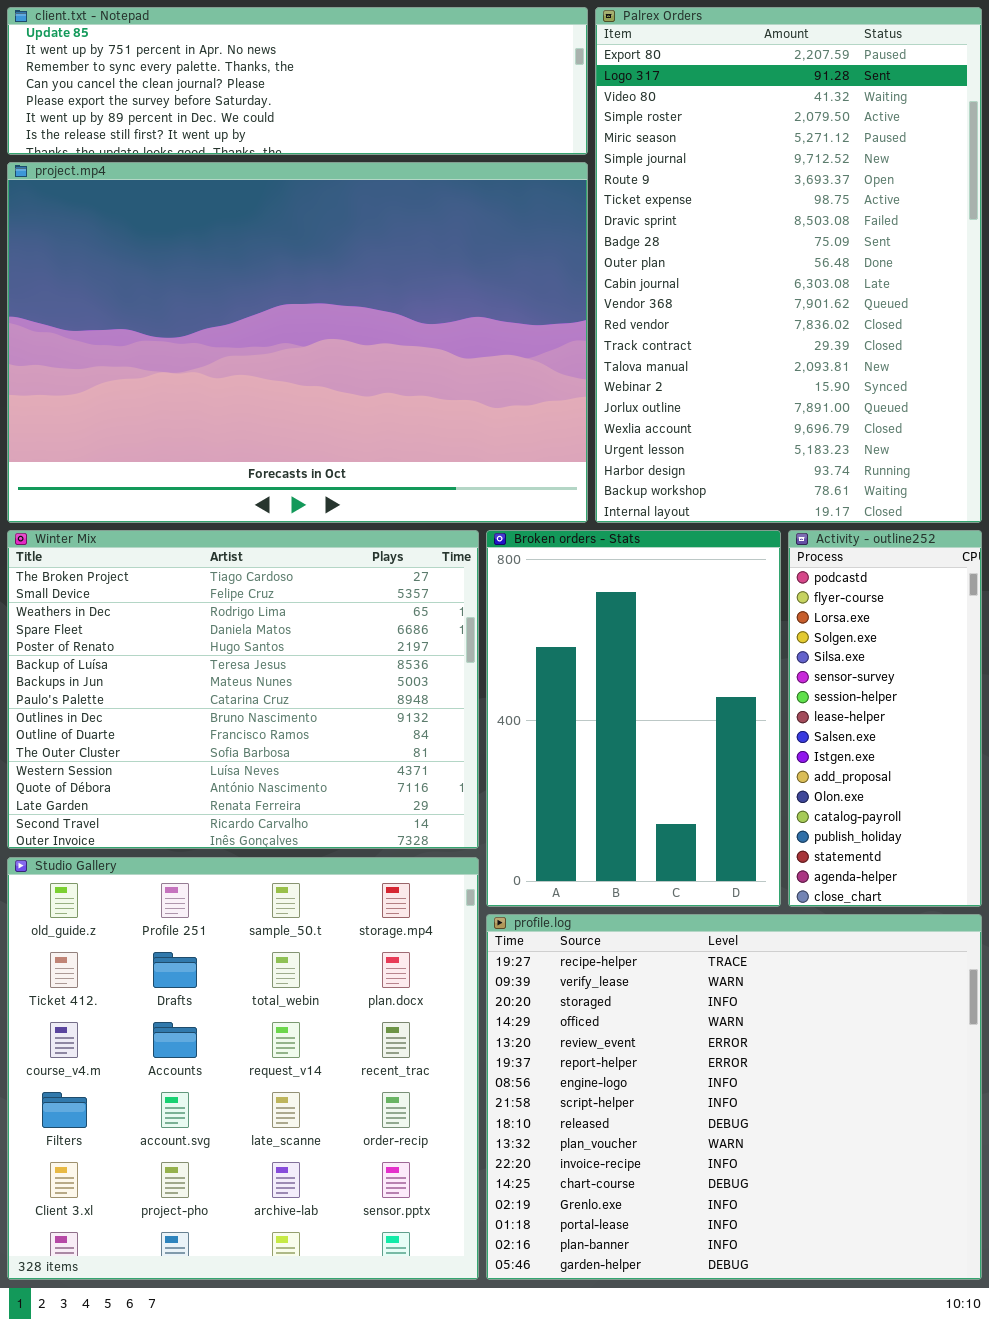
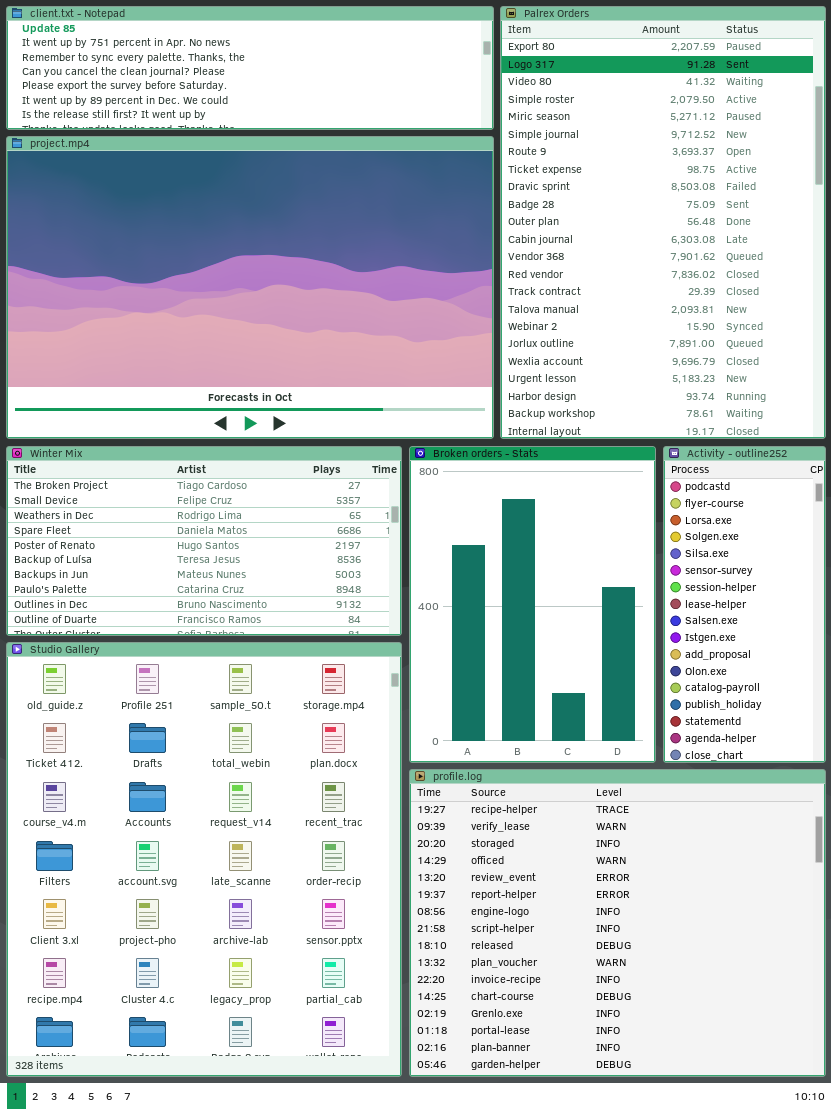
Winter Mix: [7,530,479,849] -> [6,446,402,636], resized
Studio Gallery: [7,857,479,1280] -> [6,642,402,1077], resized

